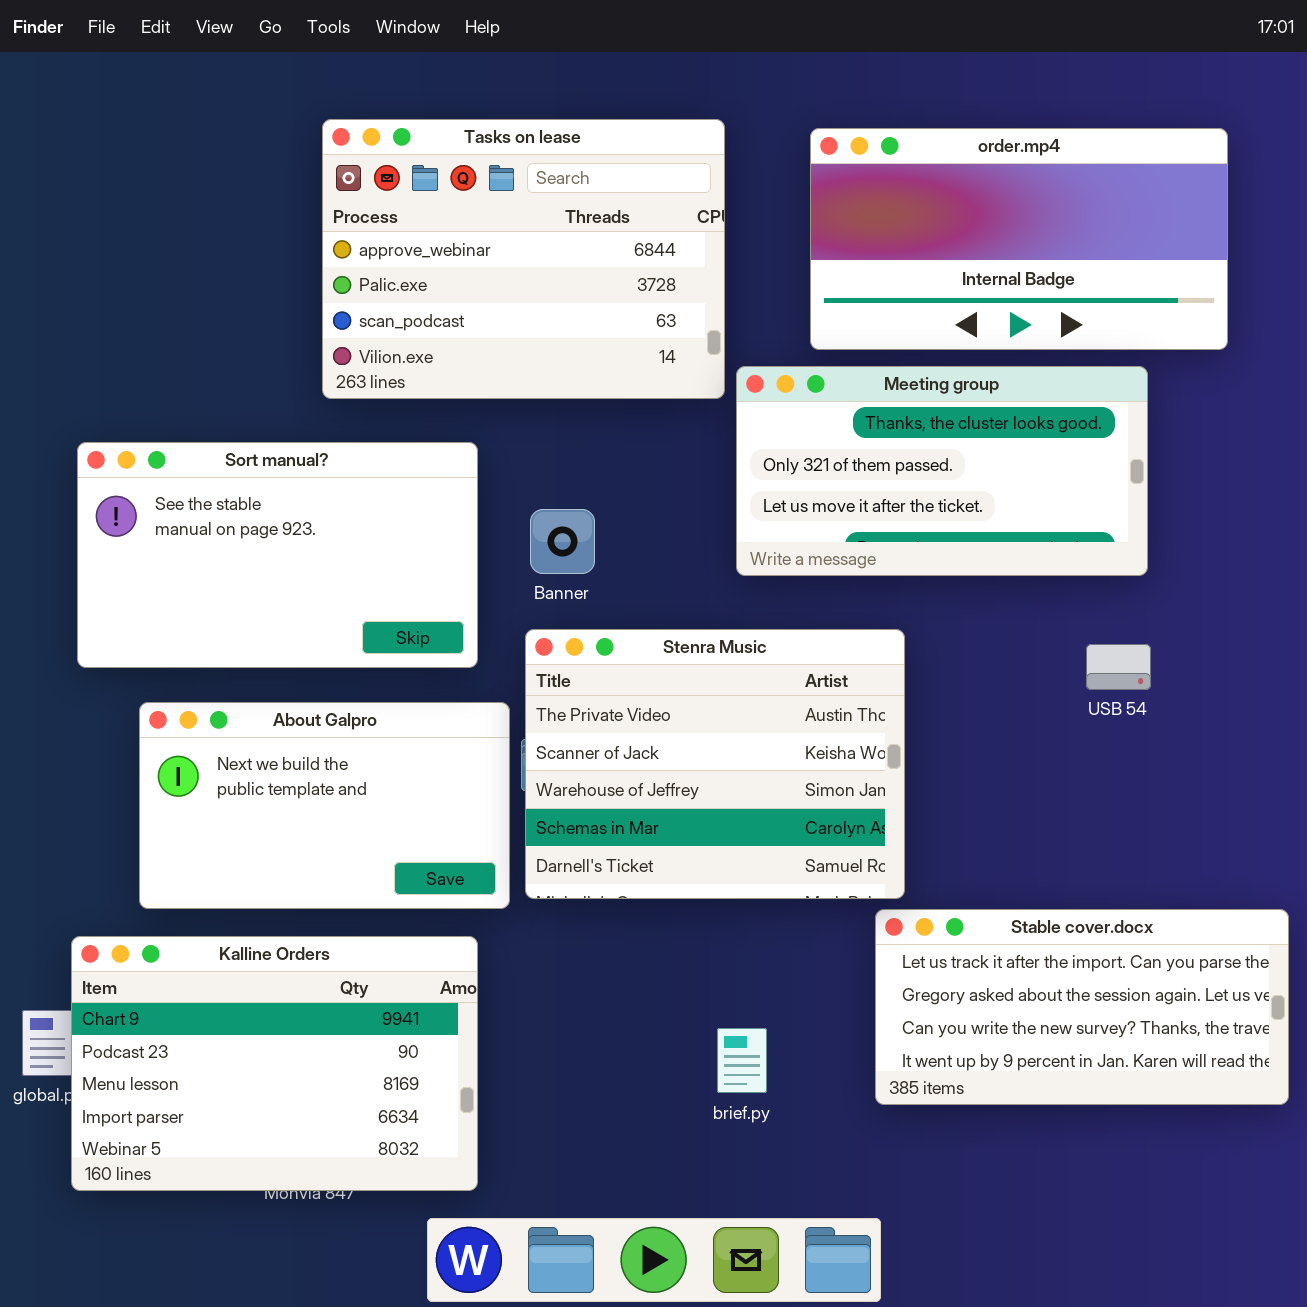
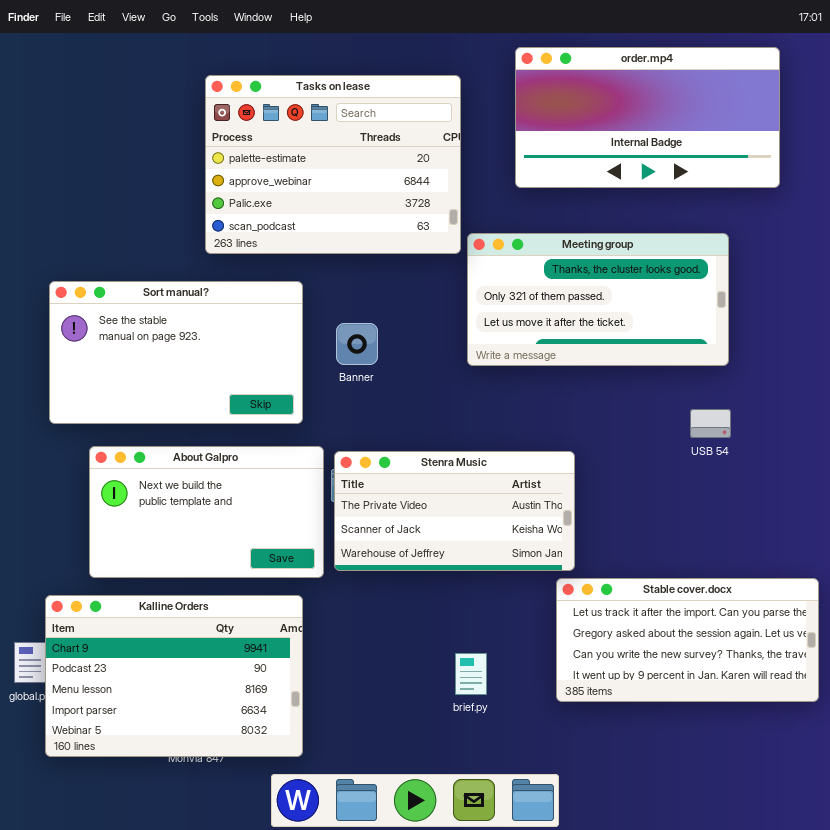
Tasks on lease: [322,119,725,399] -> [205,75,461,254], scrolled up 1 row
order.mp4: [810,128,1228,350] -> [515,47,780,188], moved
Stenra Music: [525,629,905,899] -> [334,451,575,571], resized

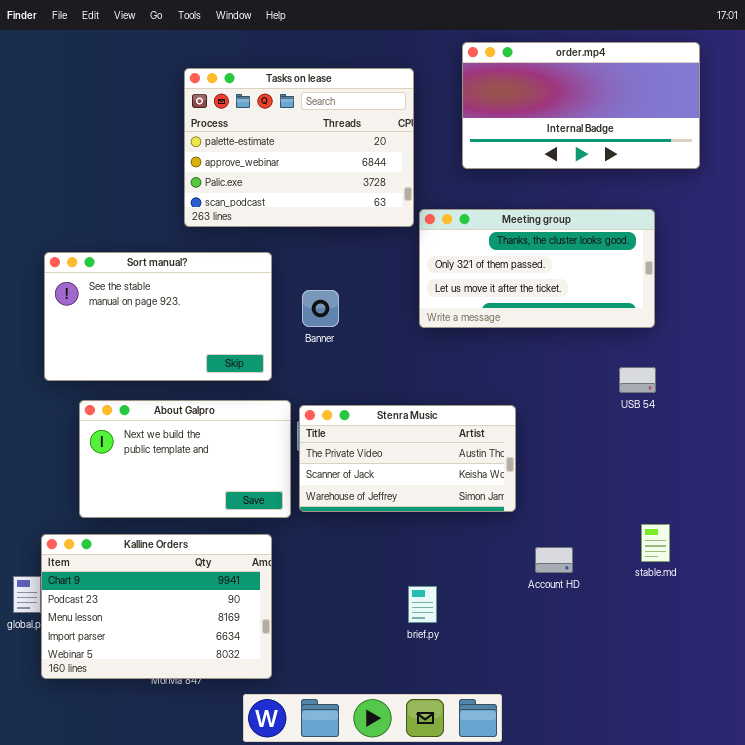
Stable cover.docx: [556,578,819,702] -> none, closed

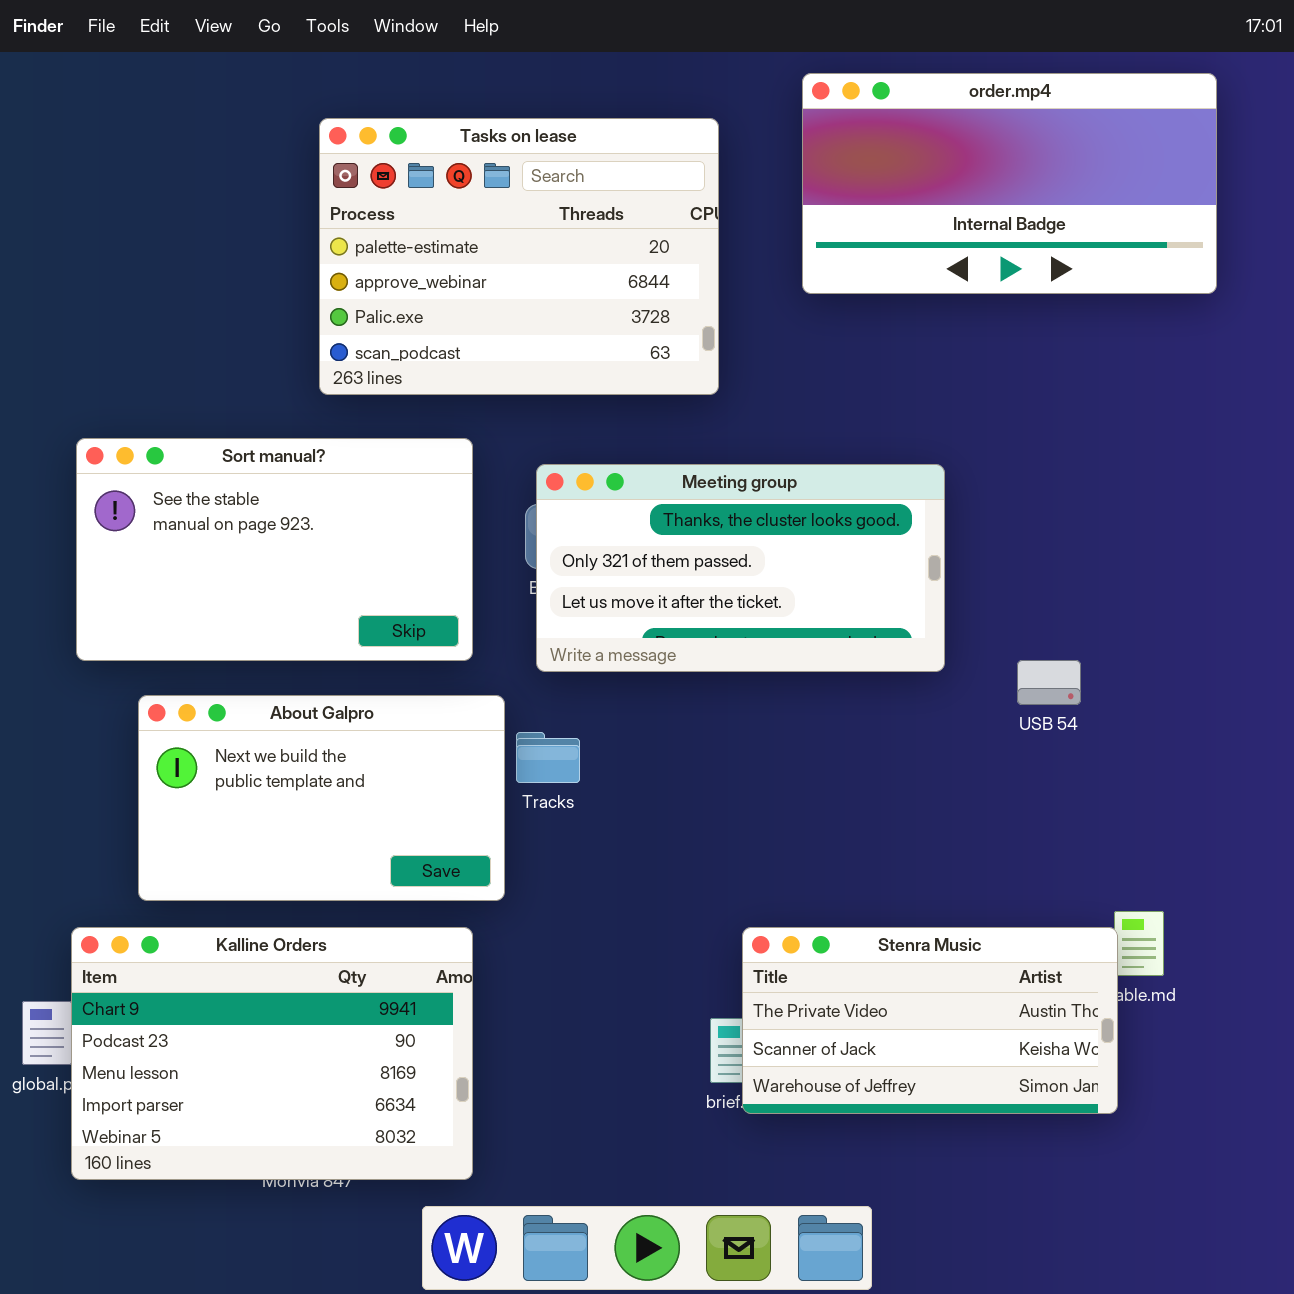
Meeting group: [419,209,655,328] -> [536,464,945,672], moved
USB 54: [619,367,656,393] -> [1017,660,1081,705], moved
Stenra Music: [299,405,516,512] -> [742,927,1118,1114], moved

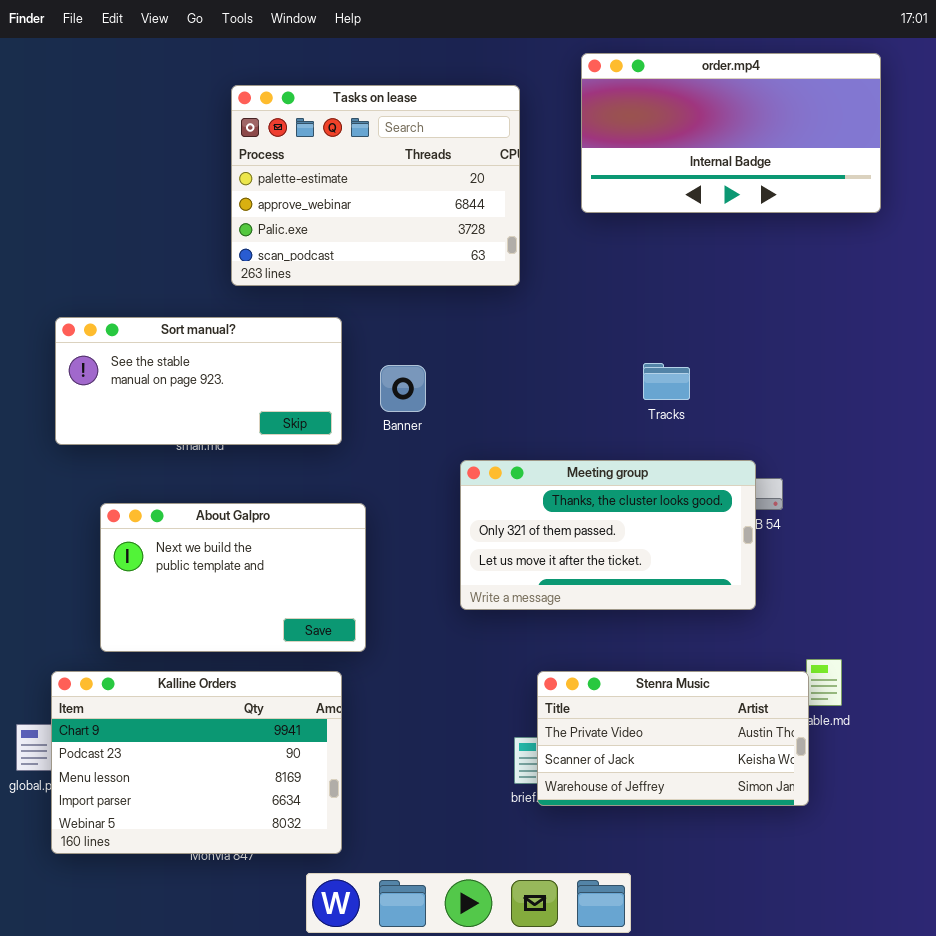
Sort manual?: [76,438,473,661] -> [55,317,342,445], resized
Meeting group: [536,464,945,672] -> [460,460,756,610], moved
Tracks: [516,732,580,783] -> [643,363,690,400], moved

